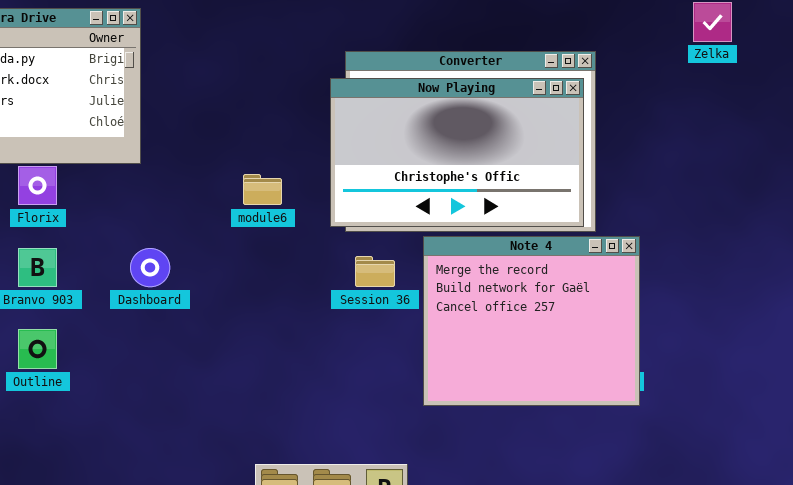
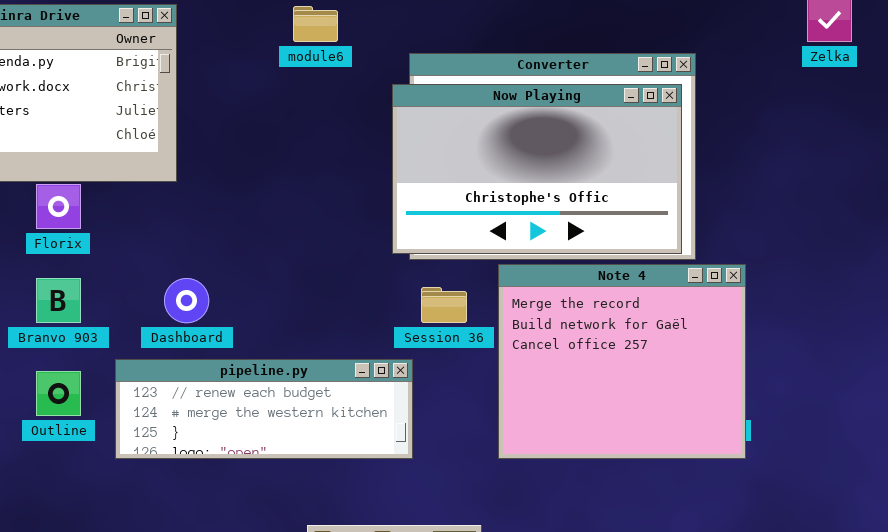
module6: [243,174,282,205] -> [293,6,338,42], moved
pipeline.py: none -> [115,359,413,459], opened

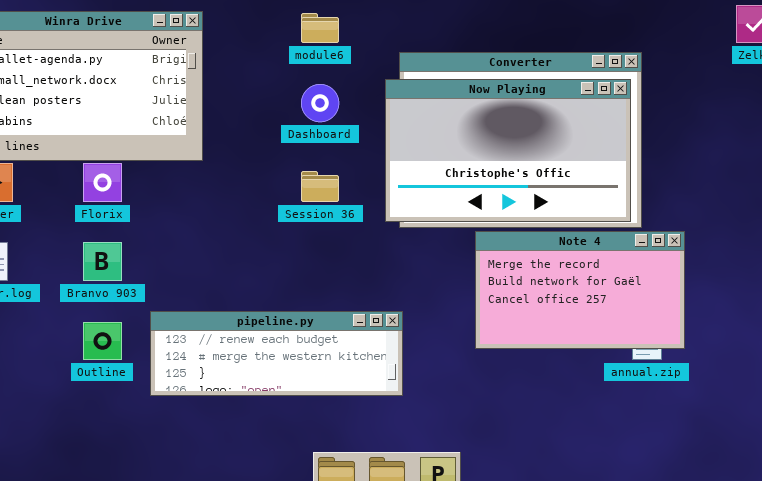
Note 4: [498,264,746,459] -> [475,231,685,349], resized
Dashboard: [164,278,209,323] -> [301,84,339,122], moved
Session 36: [421,287,467,323] -> [301,171,339,202], moved

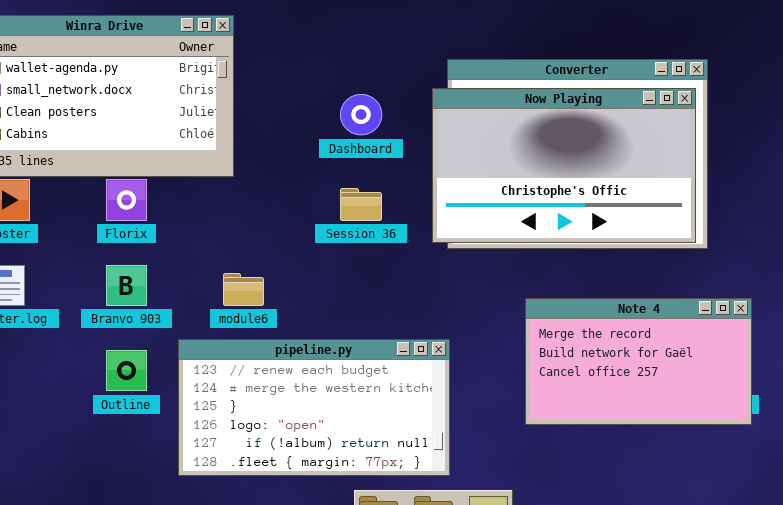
module6: [301,13,339,43] -> [223,273,264,306], moved
Note 4: [475,231,685,349] -> [525,298,752,425], moved
pipeline.py: [150,311,403,396] -> [178,339,450,476], resized

